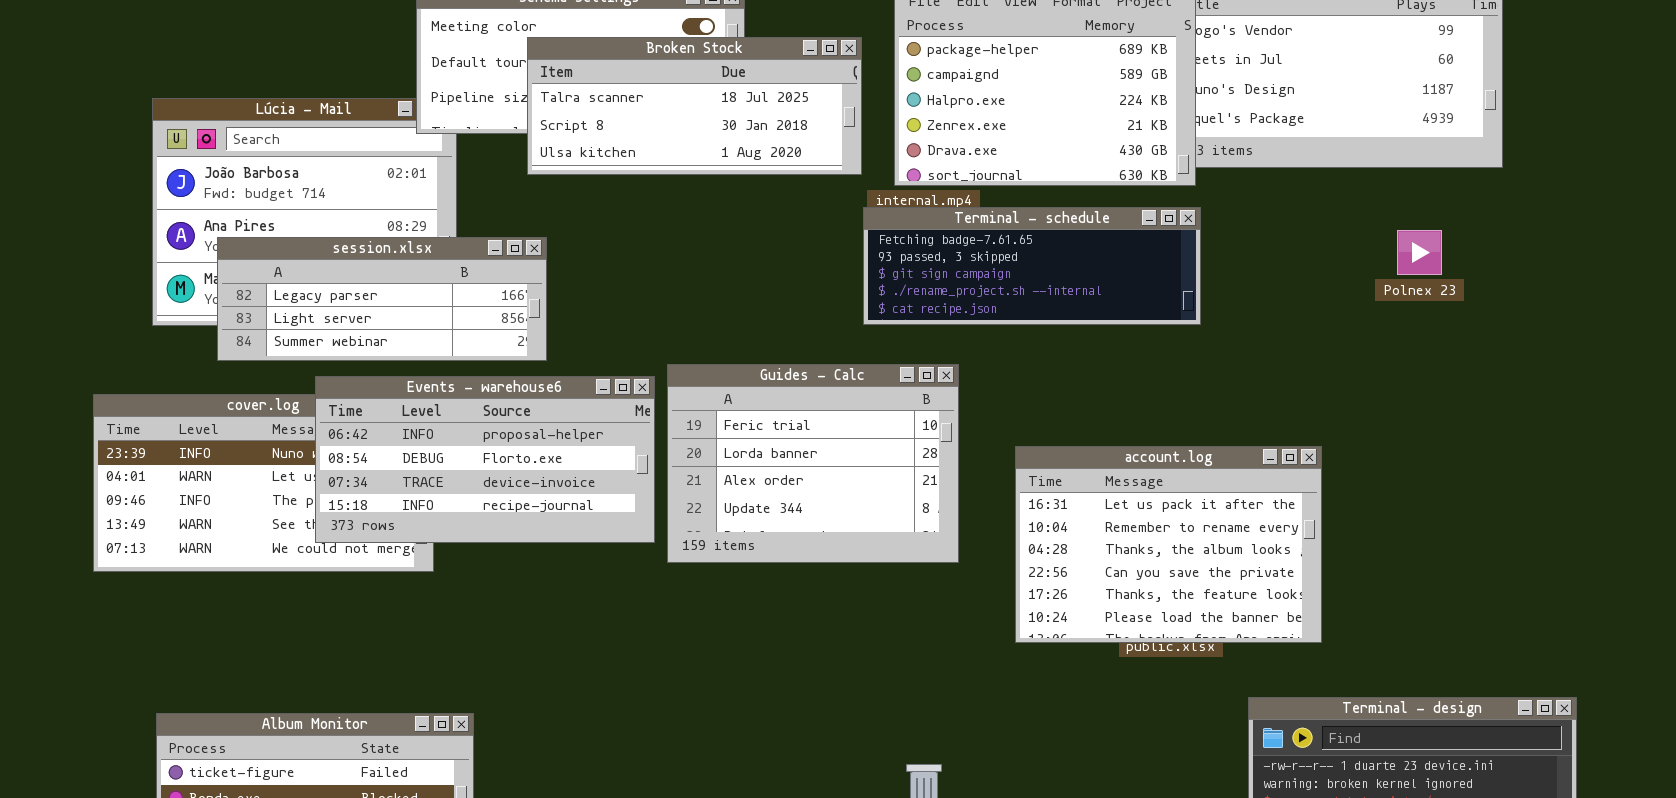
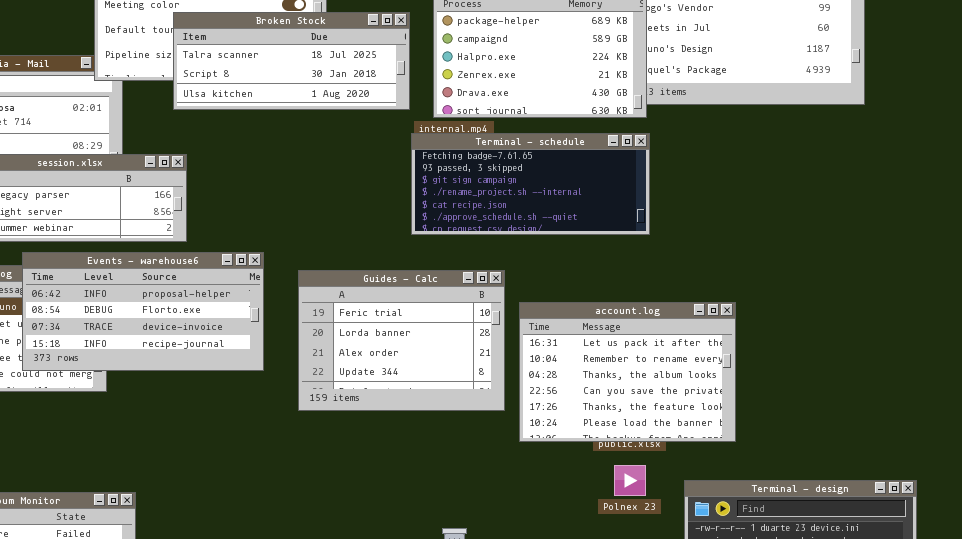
Terminal - schedule: [863,207,1201,325] -> [411,133,650,235], resized
Polnex 23: [1397,230,1442,275] -> [614,465,646,496], moved
Guides - Calc: [667,364,959,563] -> [298,270,505,411], moved

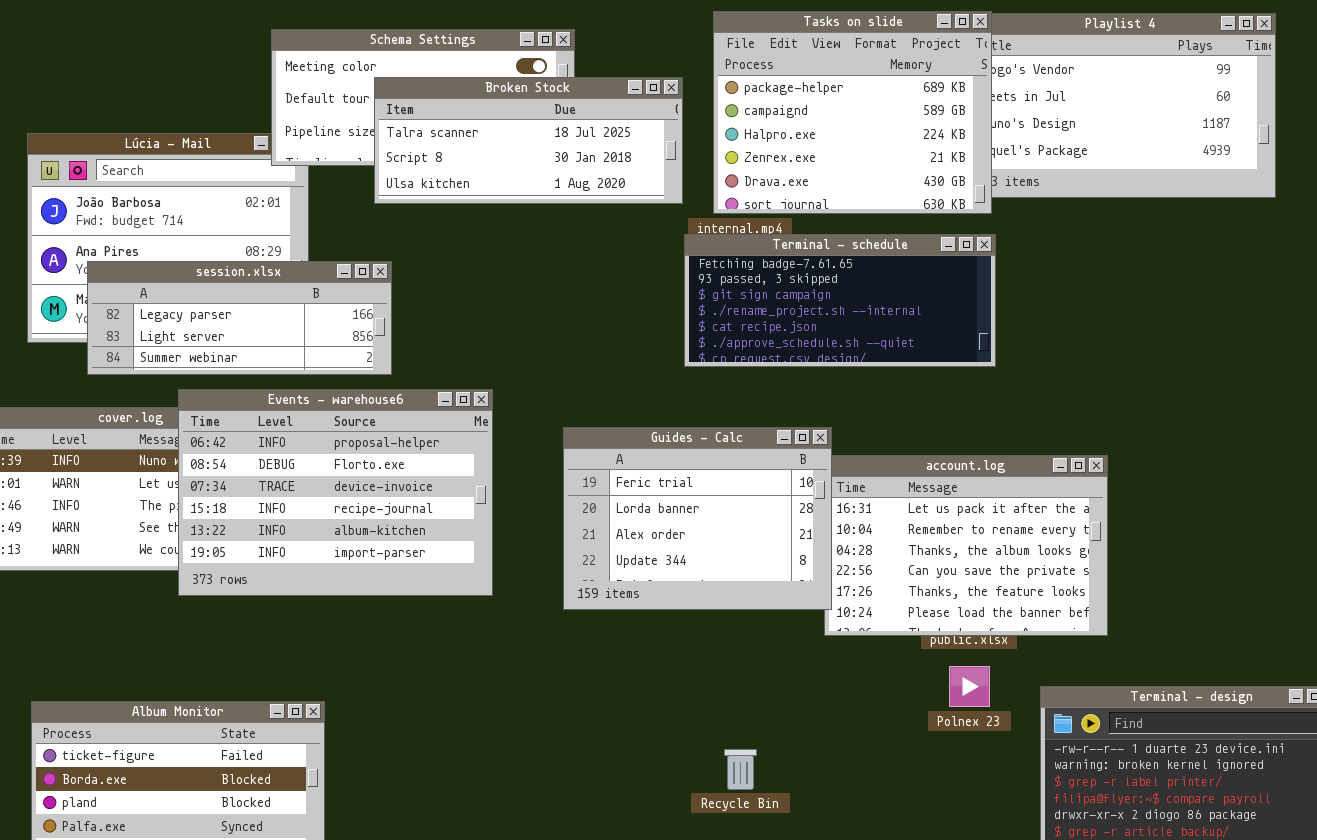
Events - warehouse6: [22,252,264,371] -> [178,389,493,596], resized
Guides - Calc: [298,270,505,411] -> [563,427,832,610], moved

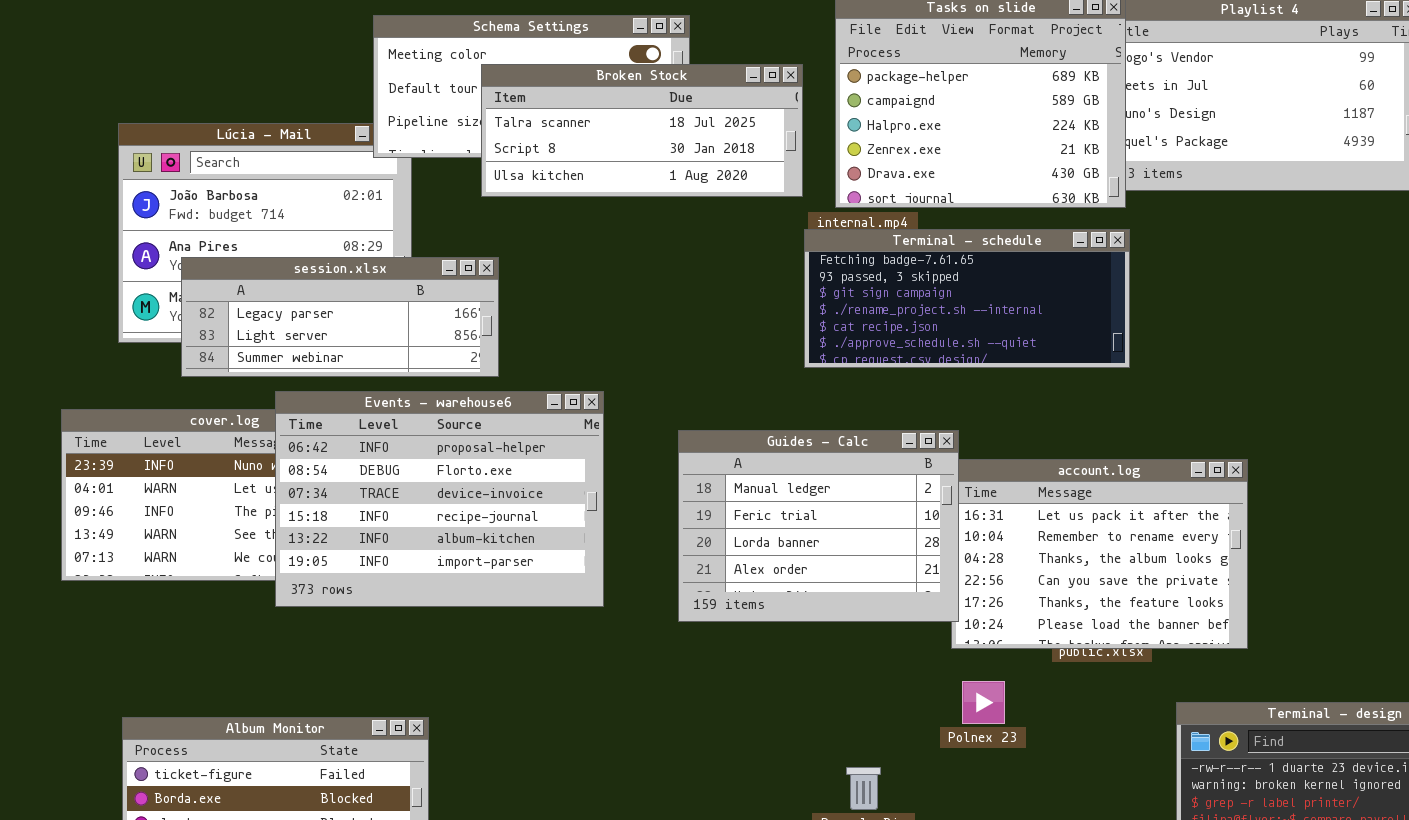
Guides - Calc: [563,427,832,610] -> [678,430,959,622], scrolled up 1 row
Polnex 23: [949,666,990,707] -> [962,681,1005,724], moved

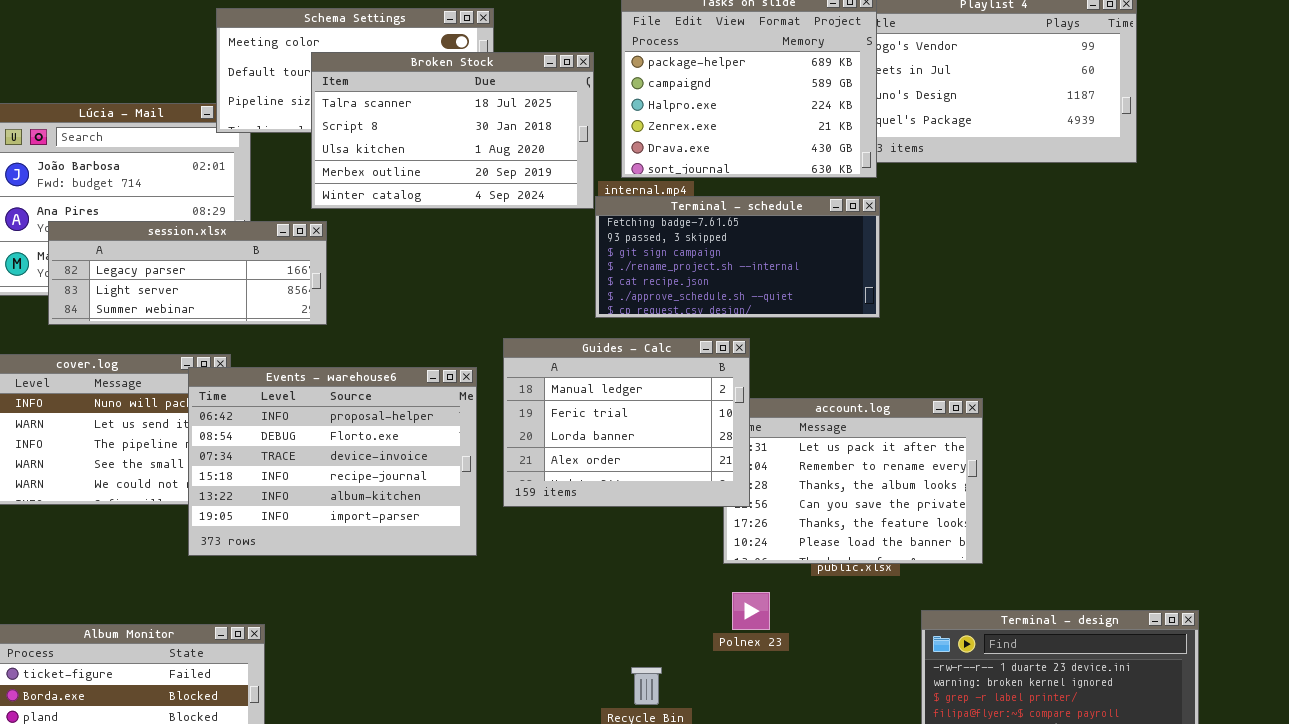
Broken Stock: [481,64,803,197] -> [311,52,594,209], resized
Events - warehouse6: [275,391,604,607] -> [188,367,477,556], moved
Guides - Calc: [678,430,959,622] -> [503,338,750,507], moved

